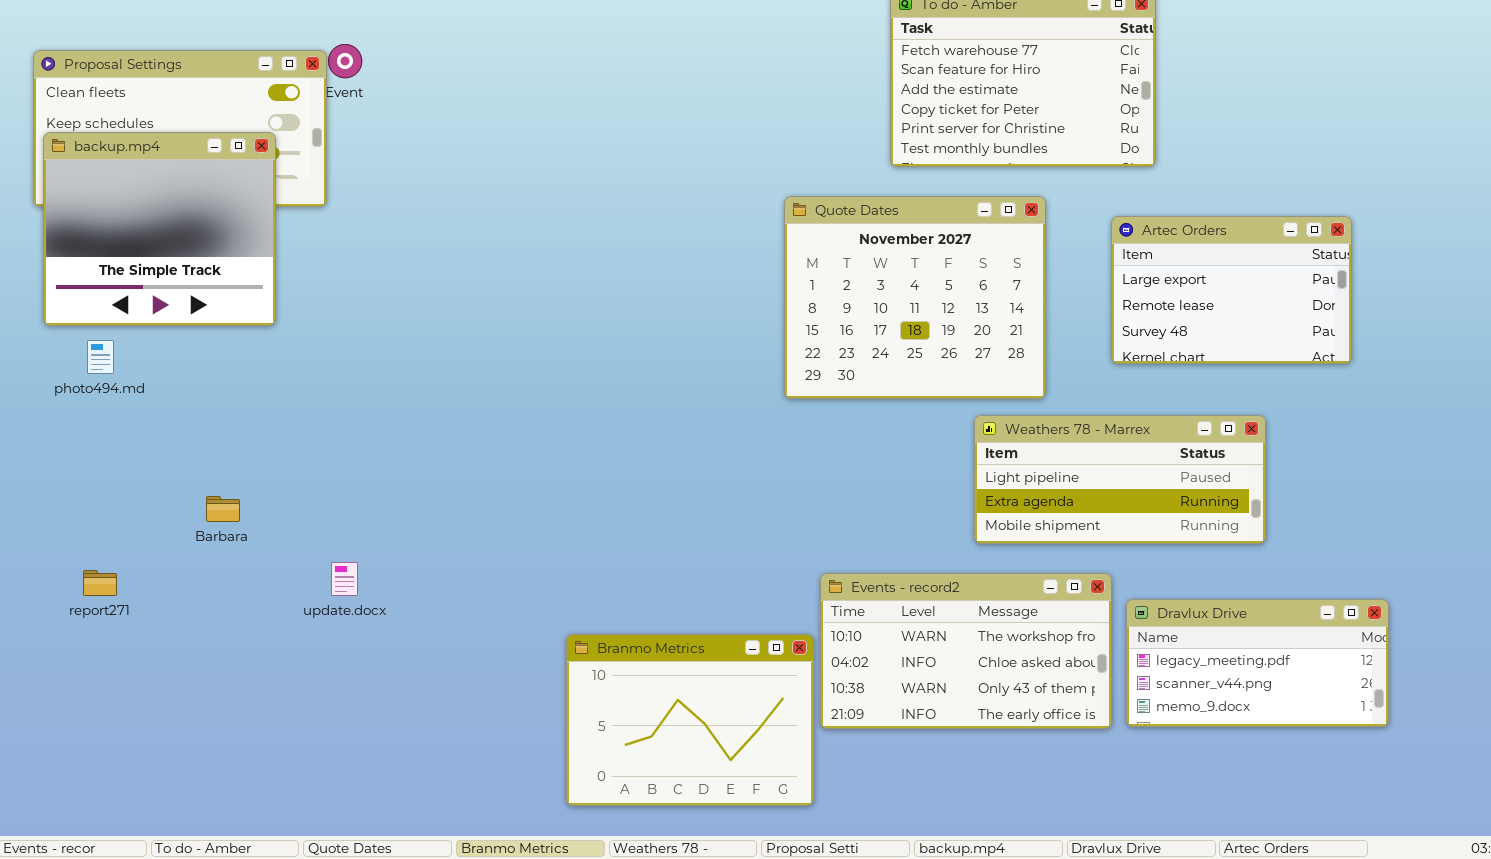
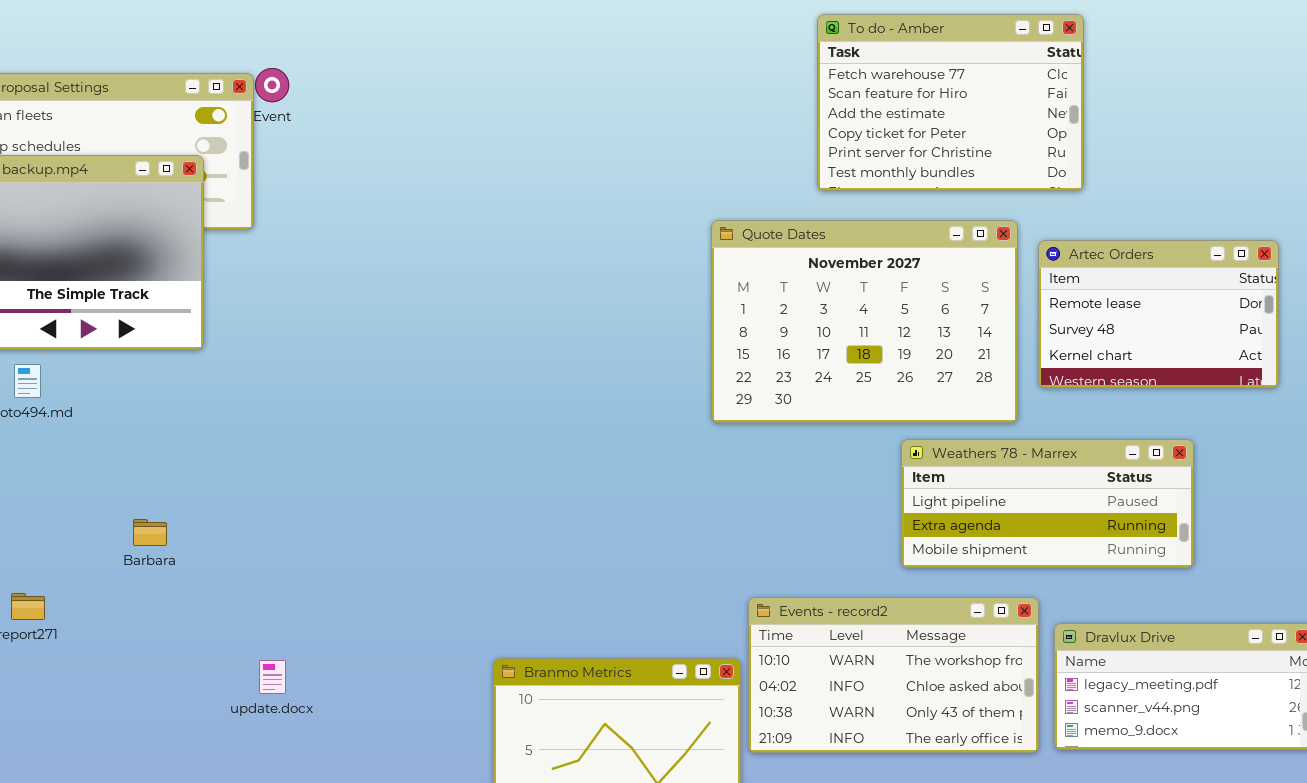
Quote Dates: [784,196,1046,399] -> [711,220,1018,423], resized
Artec Orders: [1111,216,1352,364] -> [1038,240,1279,388], scrolled down 1 row
update.docx: [331,562,358,596] -> [259,660,286,694], moved

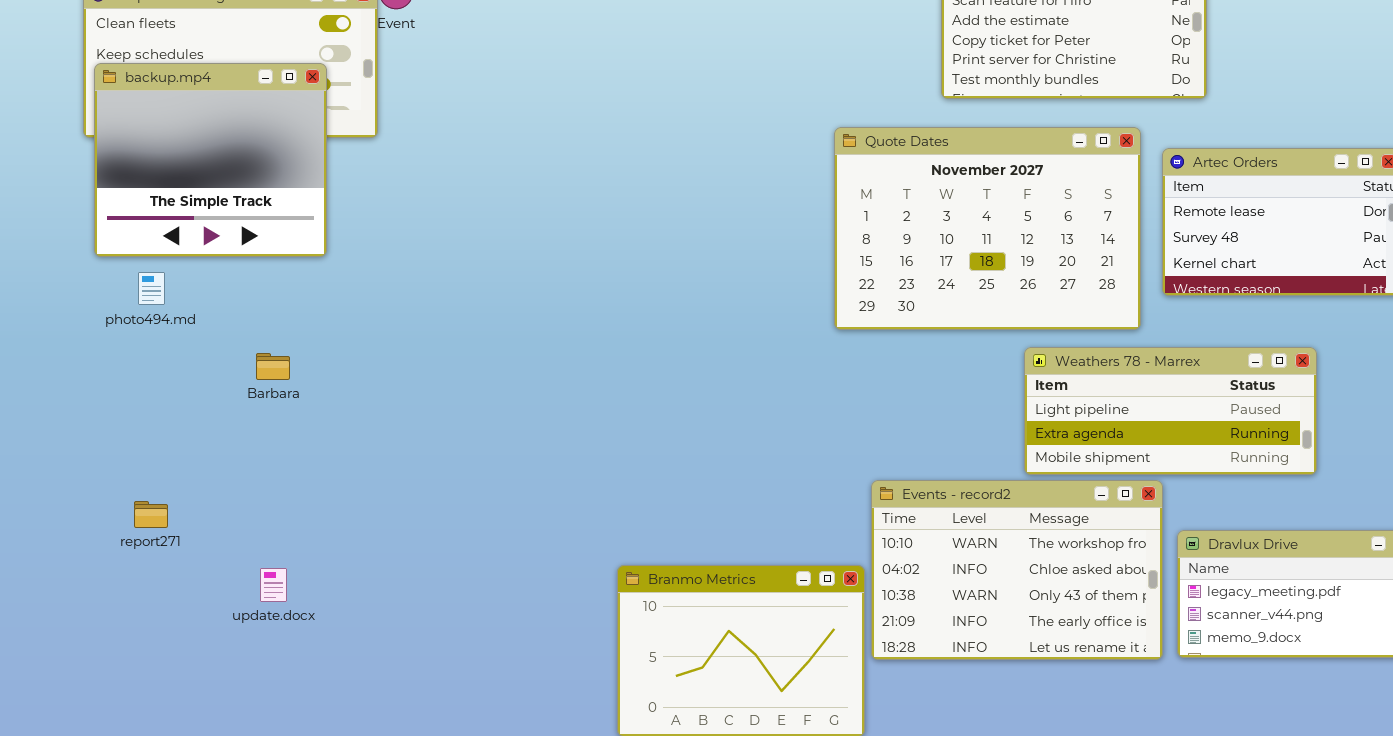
Barbara: [133,519,167,546] -> [256,353,290,380], moved
Events - record2: [748,597,1039,753] -> [871,480,1163,660], resized
update.docx: [259,660,286,694] -> [260,568,287,602], moved

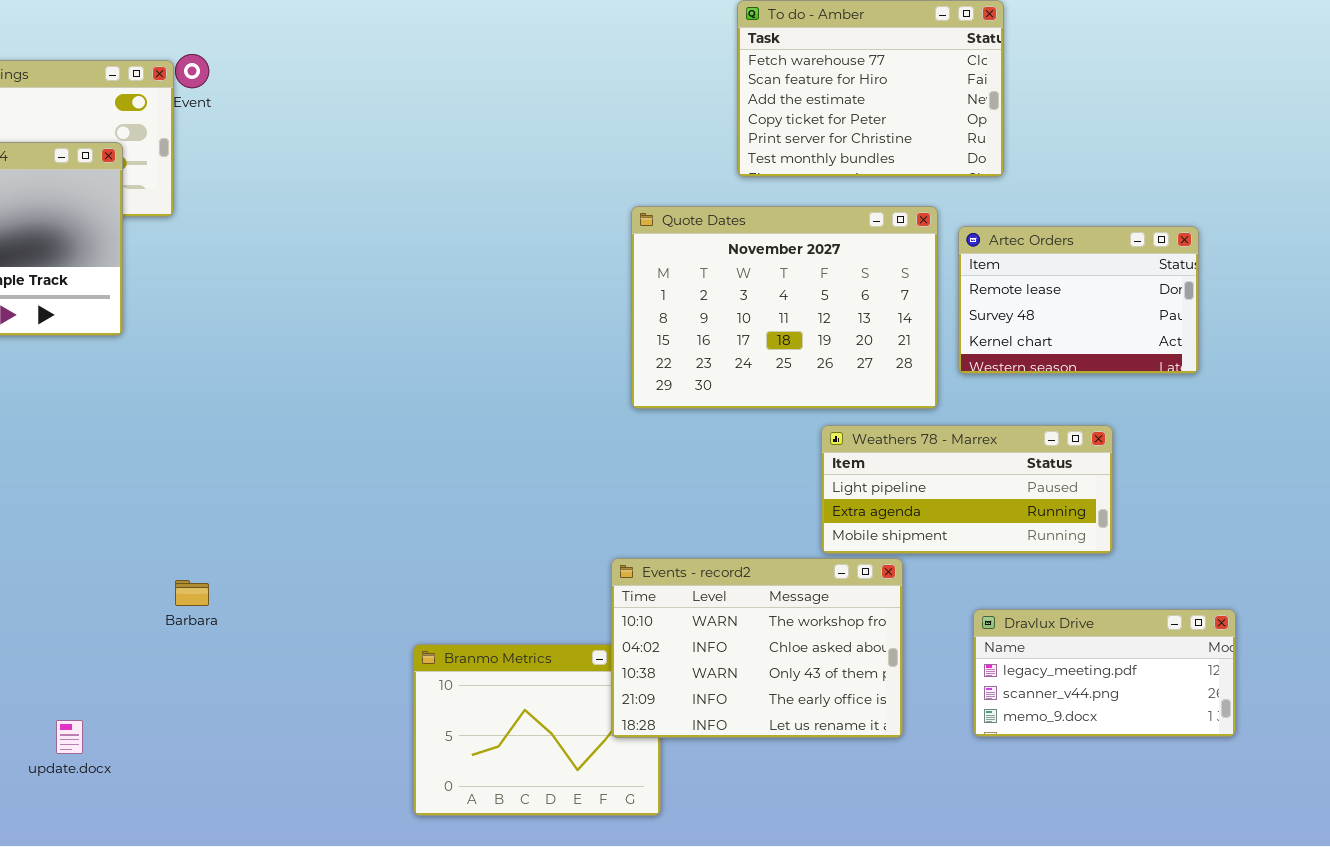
Barbara: [256,353,290,380] -> [175,580,209,606], moved
Events - record2: [871,480,1163,660] -> [611,558,903,738], moved
update.docx: [260,568,287,602] -> [56,720,83,754], moved

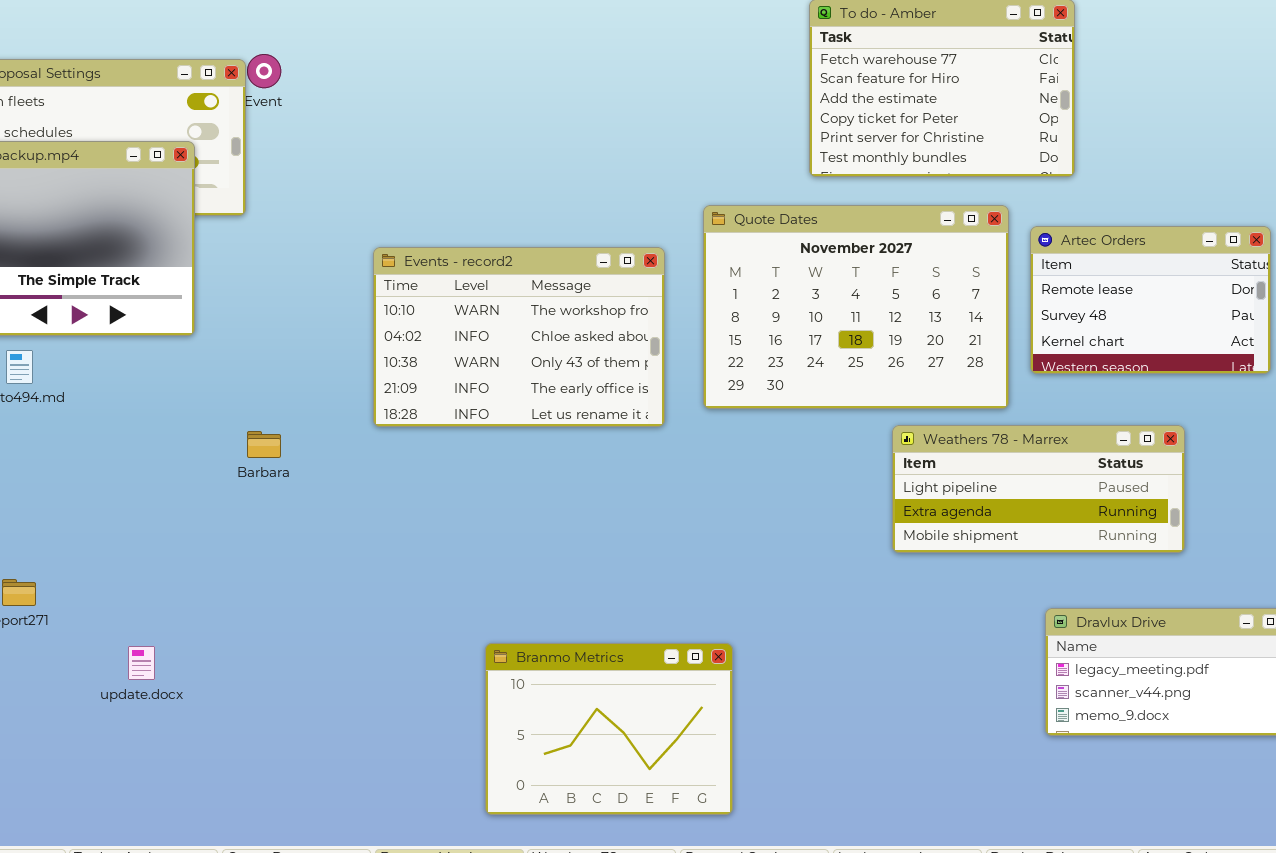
Events - record2: [611,558,903,738] -> [373,247,665,427], moved
Barbara: [175,580,209,606] -> [247,431,281,458], moved
update.docx: [56,720,83,754] -> [128,646,155,680], moved

